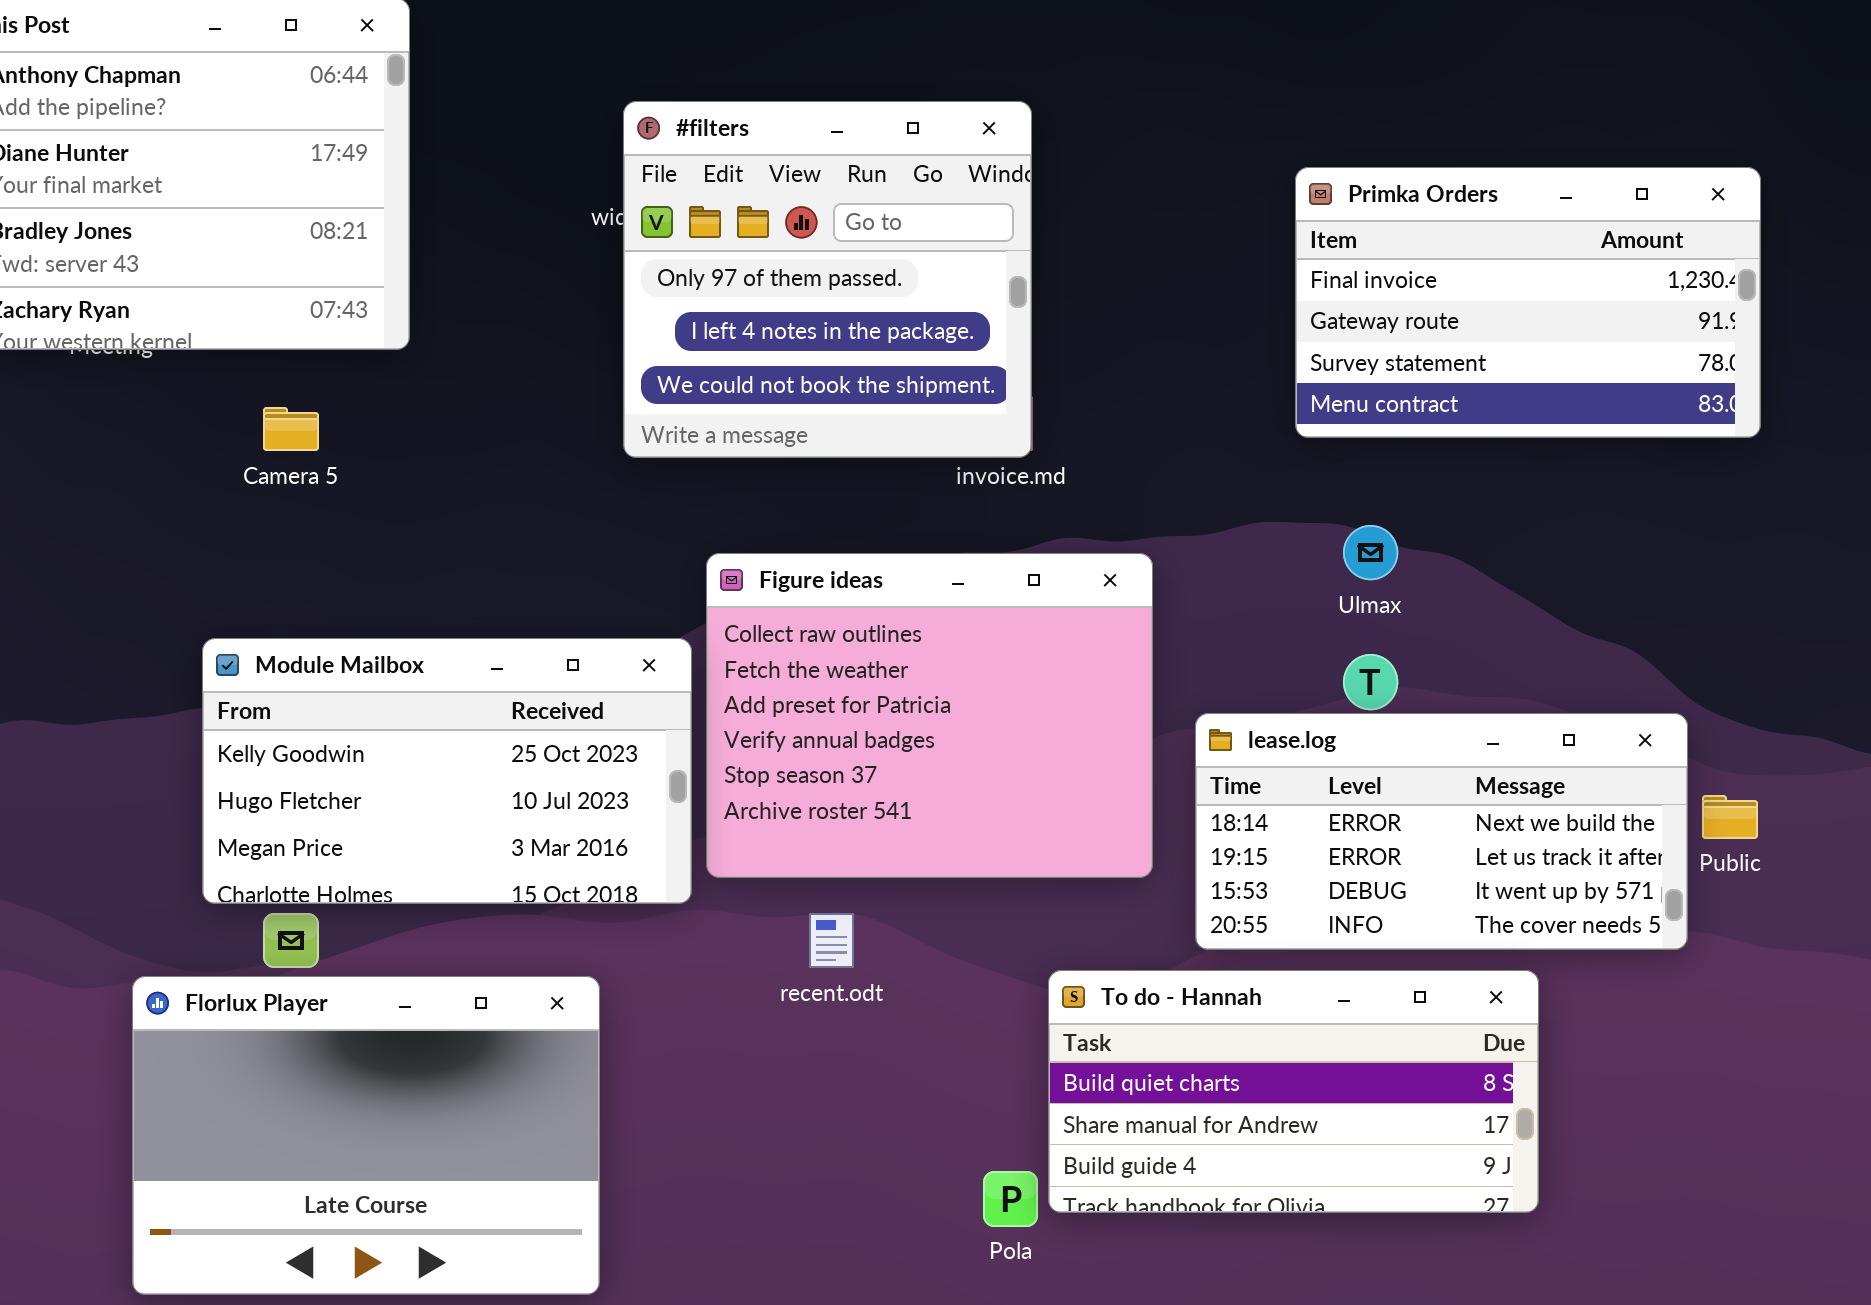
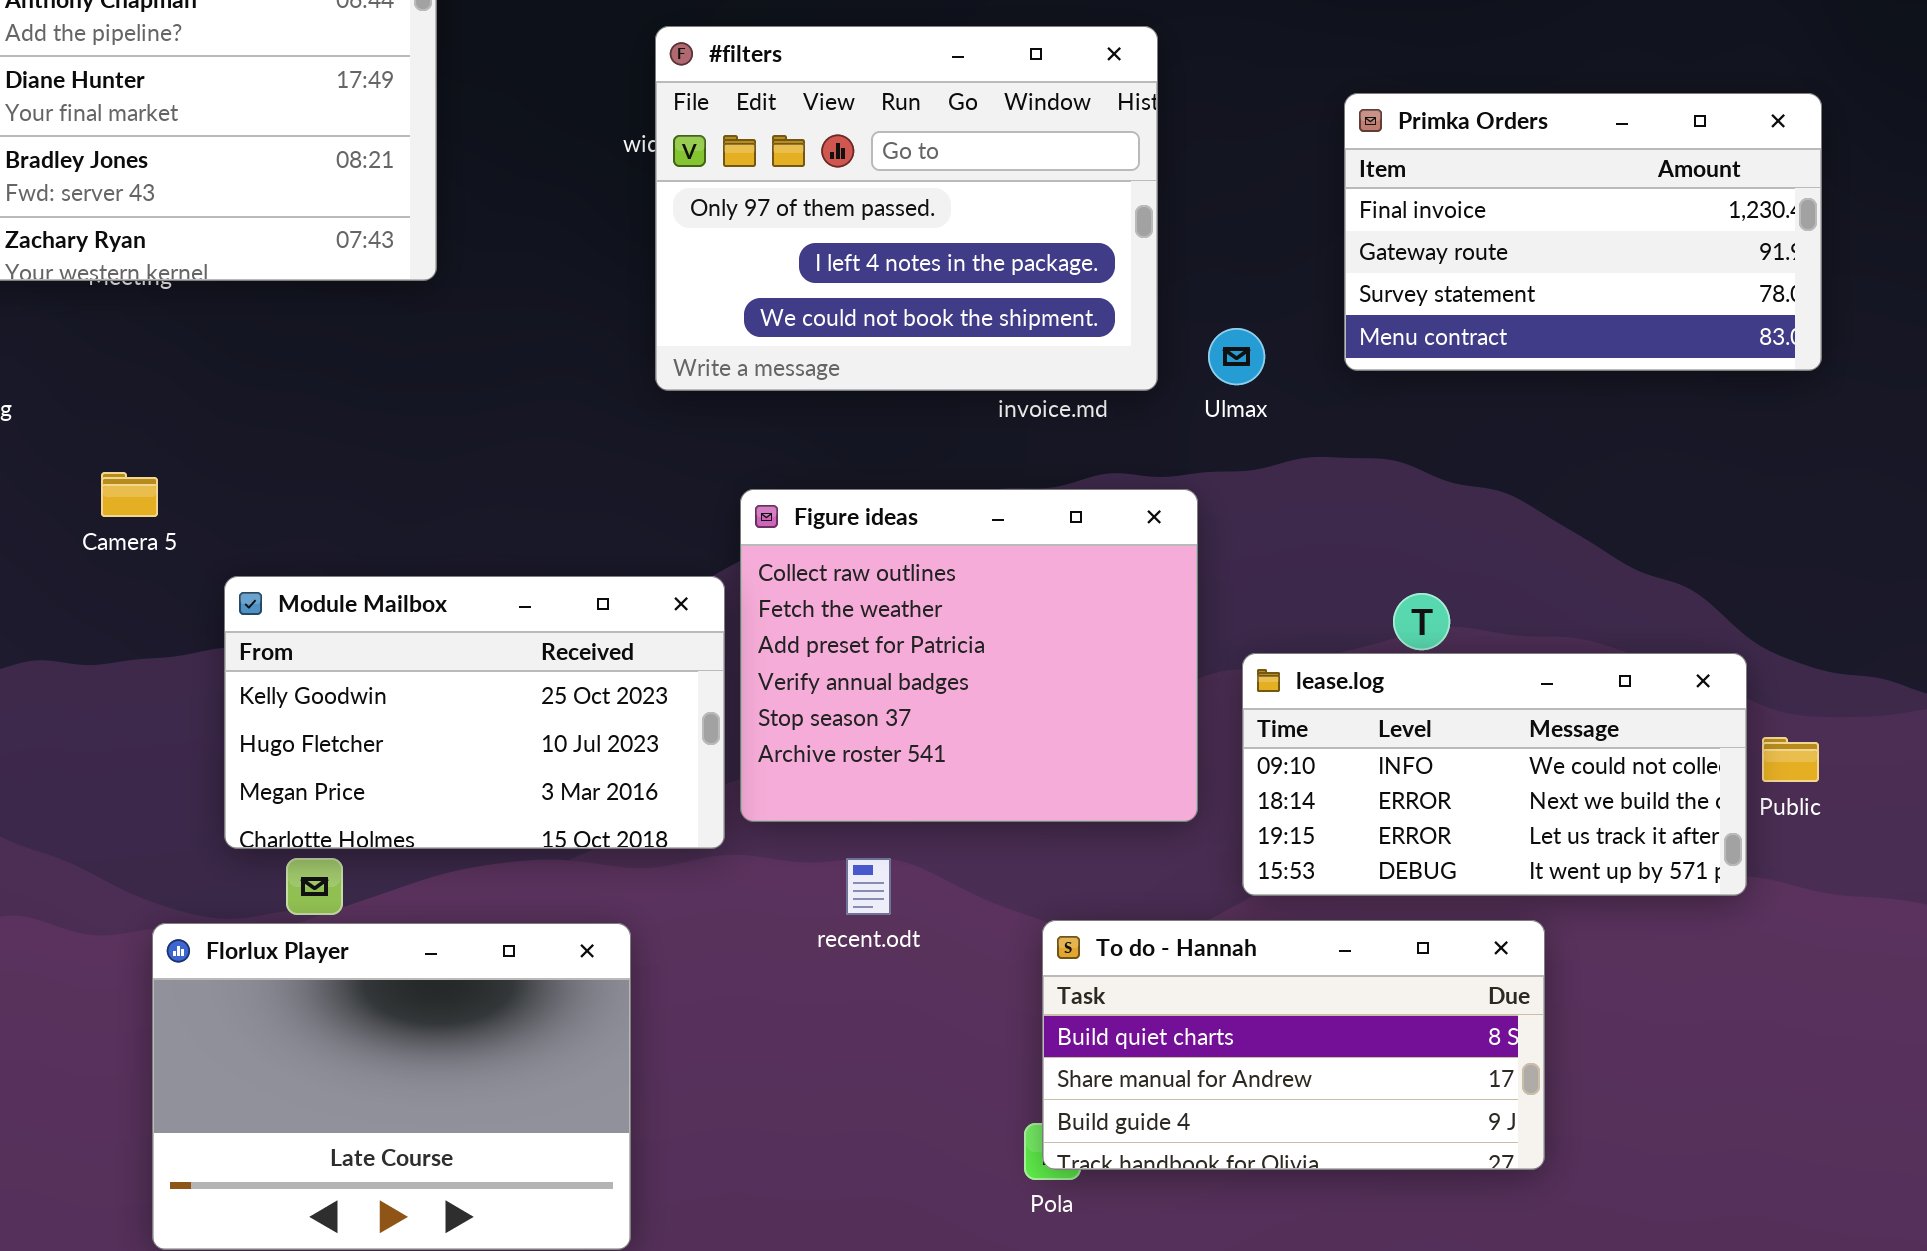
#filters: [623,101,1032,458] -> [655,26,1158,391], resized
Camera 5: [263,407,319,451] -> [101,472,158,517], moved
Ulmax: [1343,525,1398,580] -> [1208,328,1265,385], moved
lease.log: [1195,713,1688,950] -> [1242,653,1747,896], scrolled up 1 row
To do - Hannah: [1048,970,1539,1213] -> [1042,920,1545,1170], moved

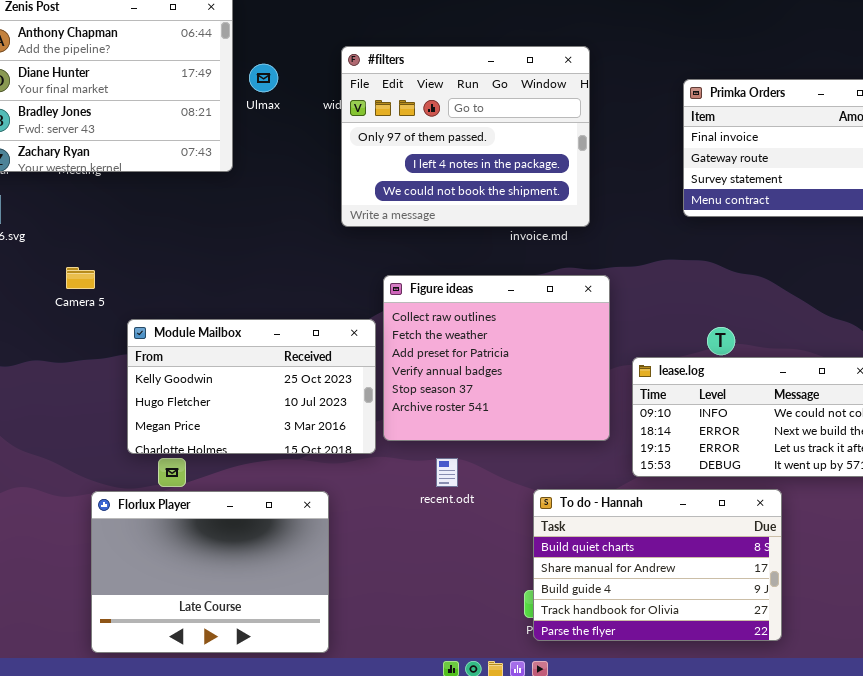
Ulmax: [1208,328,1265,385] -> [249,64,278,92], moved
To do - Hannah: [1042,920,1545,1170] -> [533,489,782,641], resized

